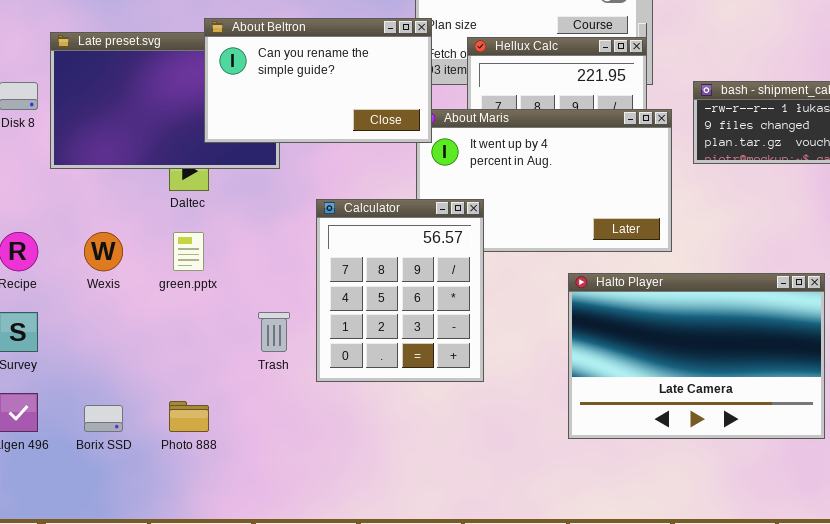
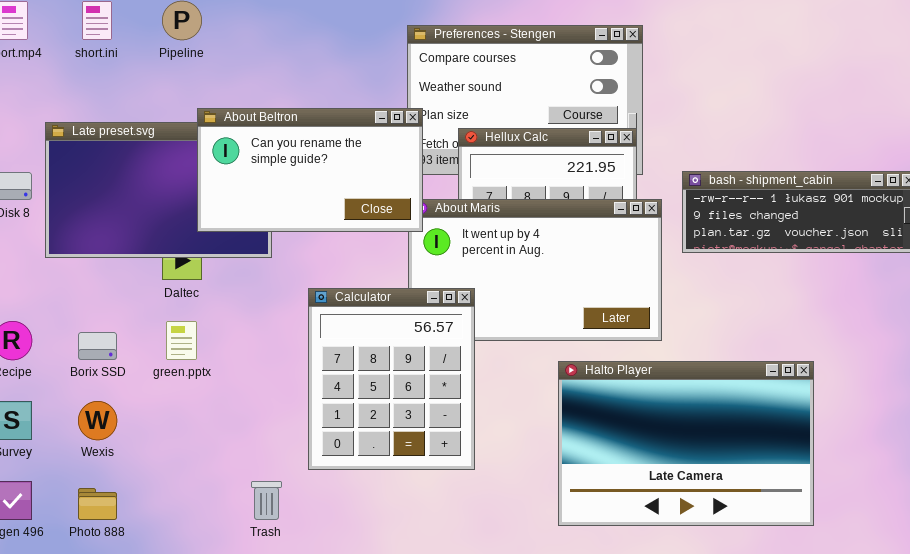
Wexis: [84,232,123,271] -> [78,401,117,440], moved
Trash: [258,312,290,352] -> [251,481,282,520], moved
Photo 888: [169,401,209,432] -> [78,488,117,520], moved
Borix SSD: [84,405,123,432] -> [78,332,117,360], moved

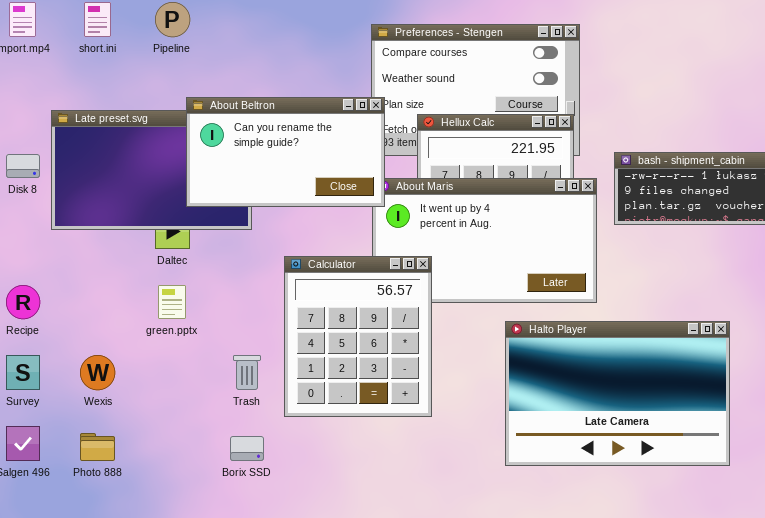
Borix SSD: [78,332,117,360] -> [230,436,264,461], moved
Trash: [251,481,282,520] -> [233,355,261,390], moved

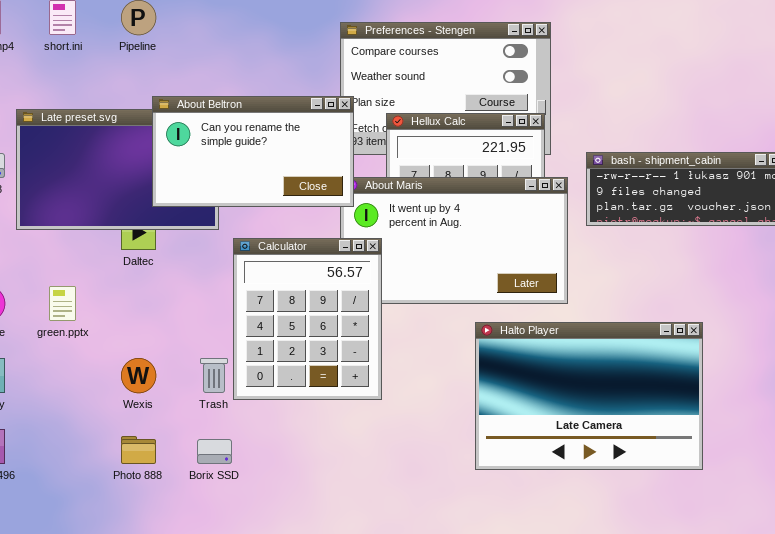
Calculator: [284,256,432,417] -> [233,238,382,400], moved
green.pptx: [158,285,186,319] -> [49,286,76,321], moved
Wexis: [80,355,115,390] -> [121,358,156,393], moved
Photo 888: [80,433,115,461] -> [121,436,156,464], moved

